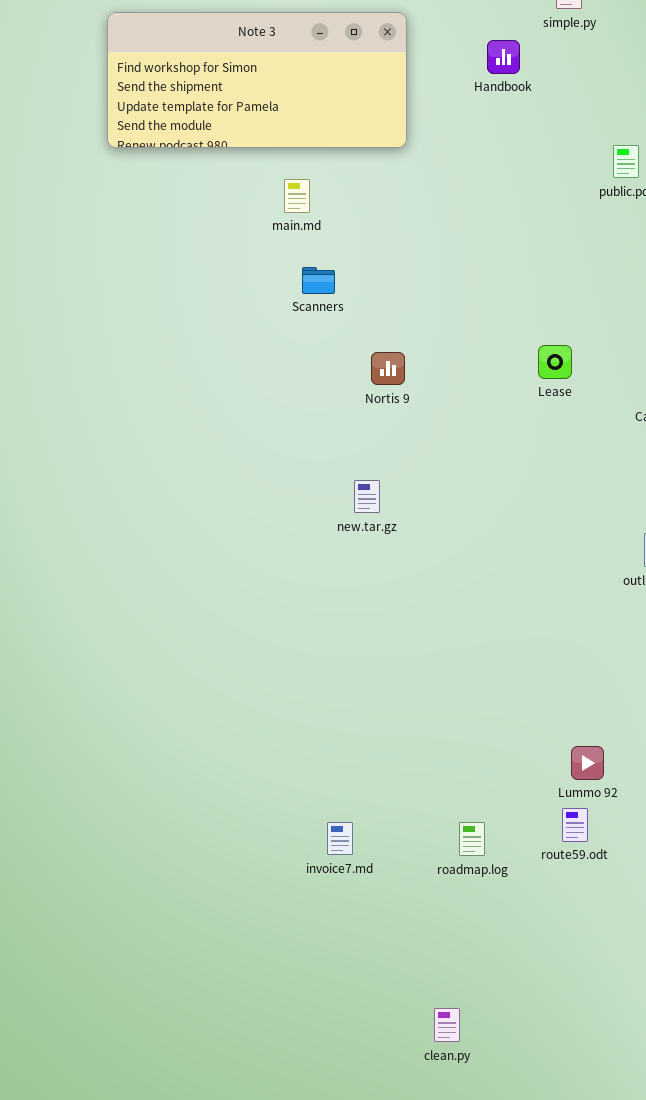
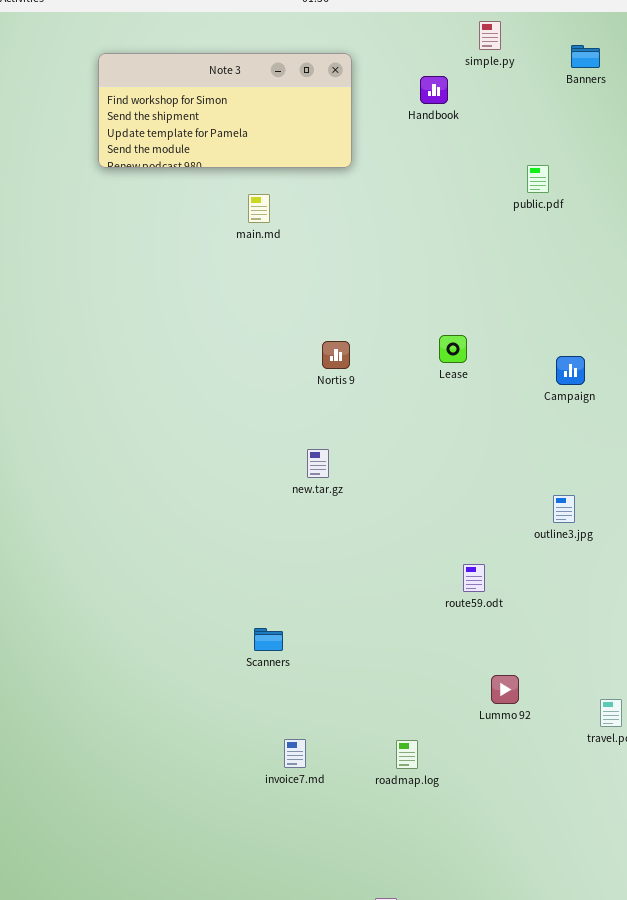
Scanners: [302,267,335,294] -> [254,628,283,651], moved
Lease: [538,345,572,379] -> [439,335,467,363], moved
route59.odt: [562,808,588,842] -> [463,564,485,592], moved

